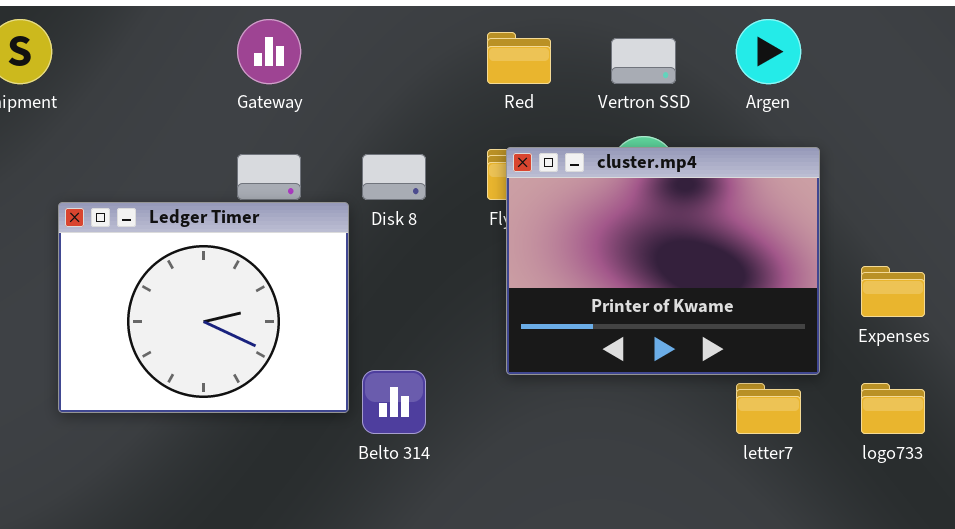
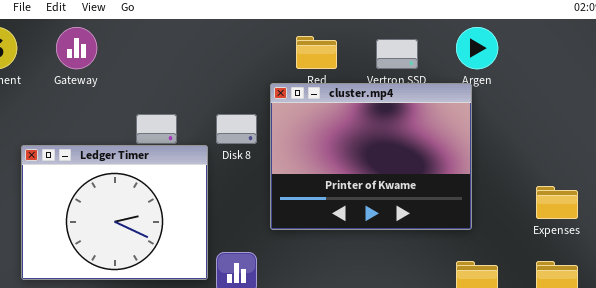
Gateway: [237,19,301,84] -> [56,27,97,69], moved
cluster.mp4: [506,147,820,375] -> [270,83,472,230], moved

